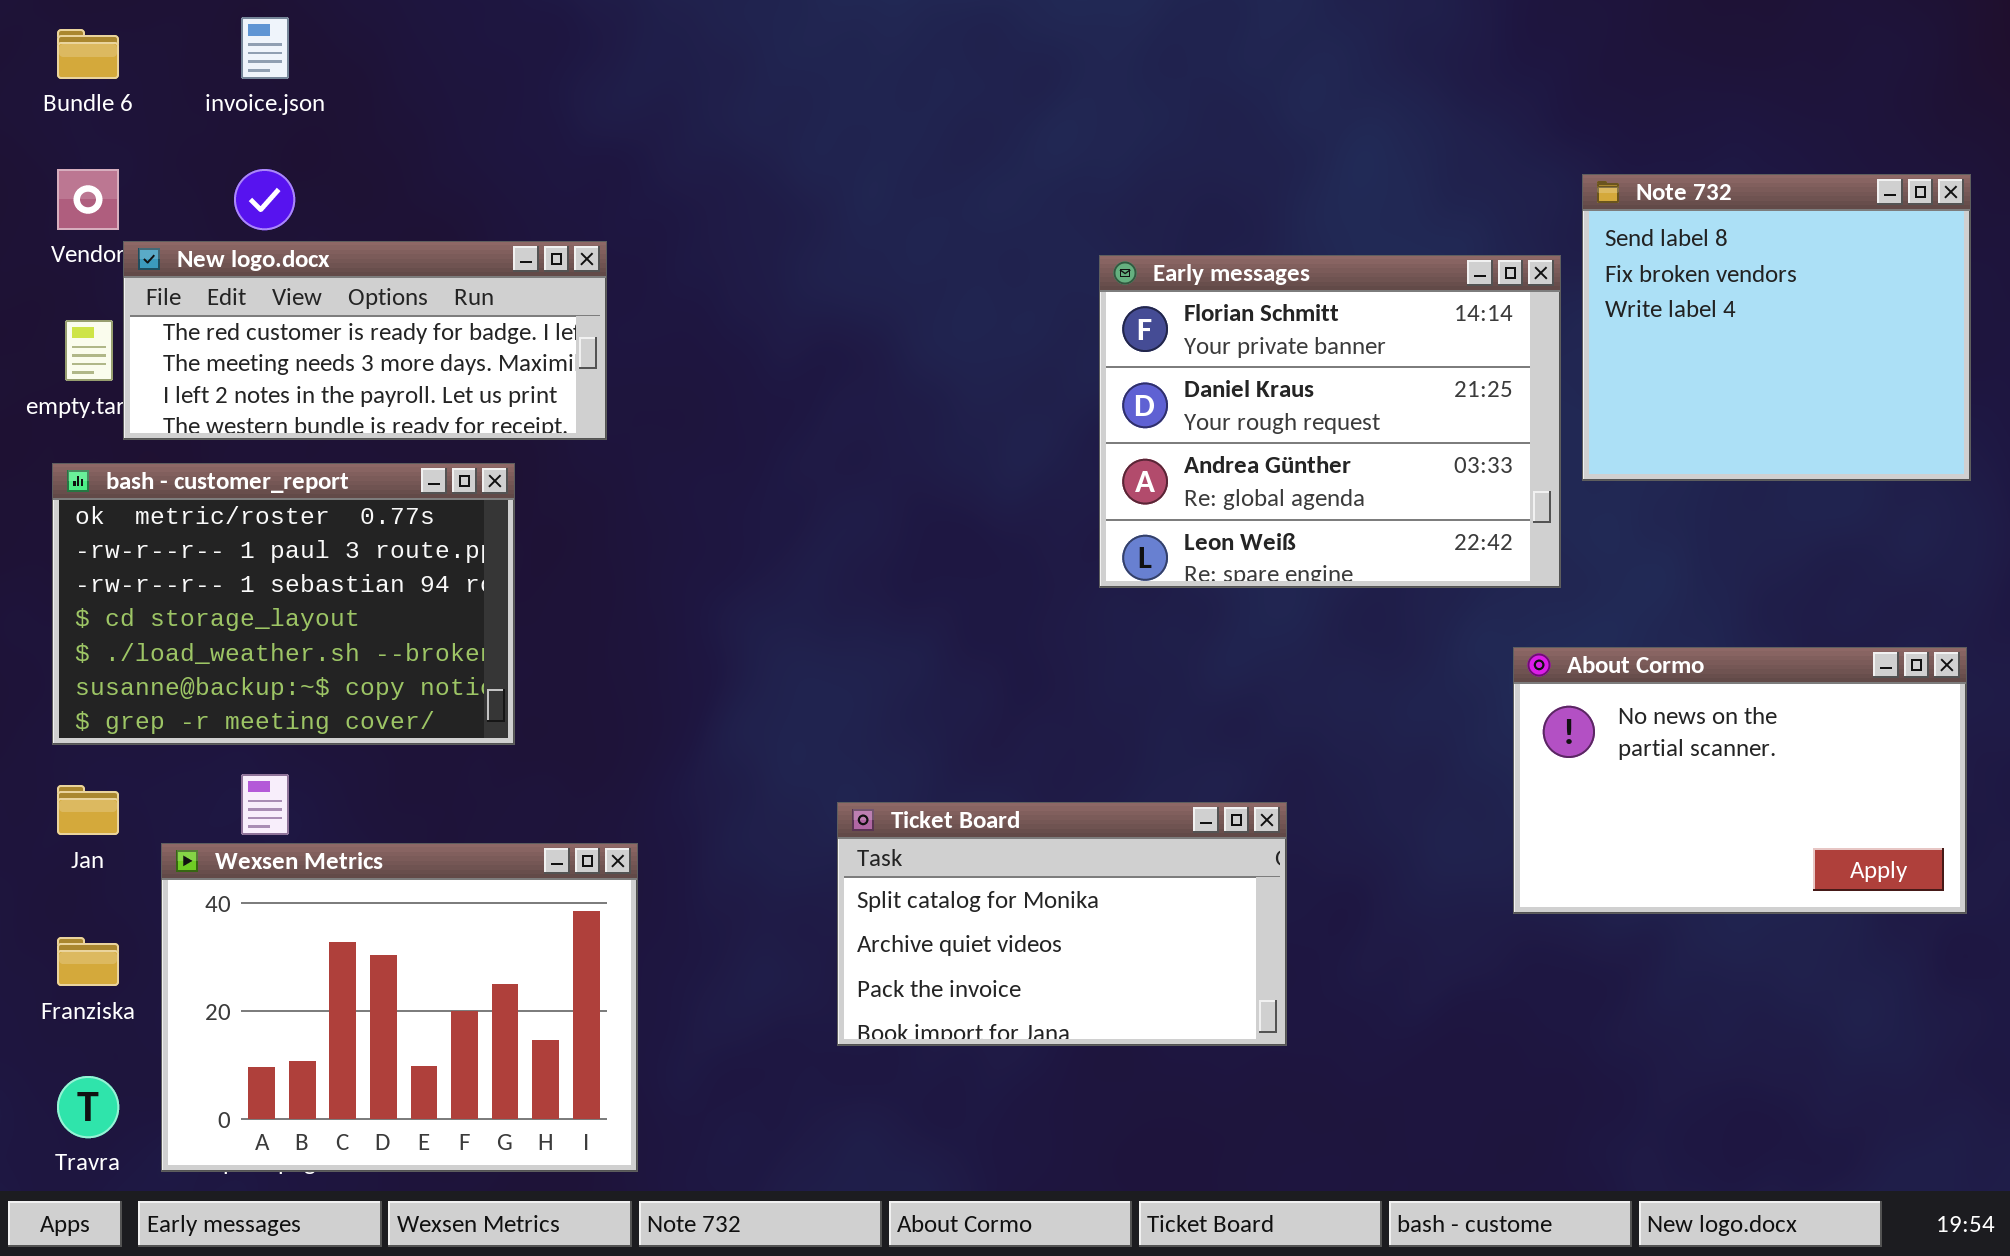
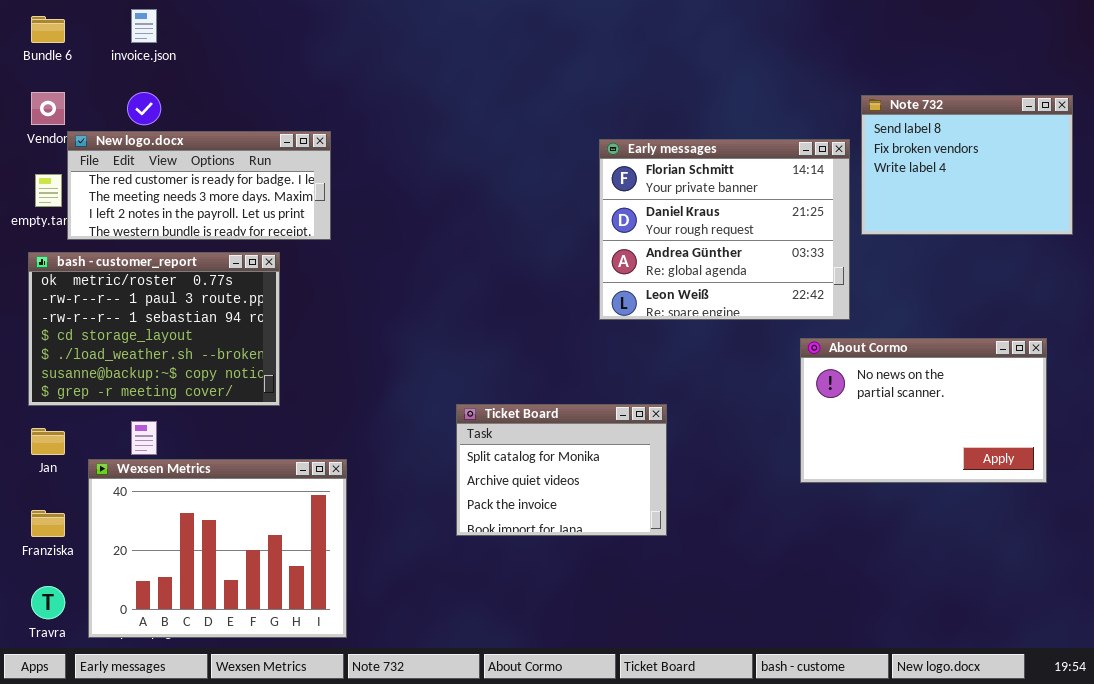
Note 732: [1582,174,1971,481] -> [861,95,1073,235], resized
About Cormo: [1513,647,1967,914] -> [800,338,1047,483], moved
Ticket Board: [837,802,1287,1046] -> [456,404,667,536], moved, resized

